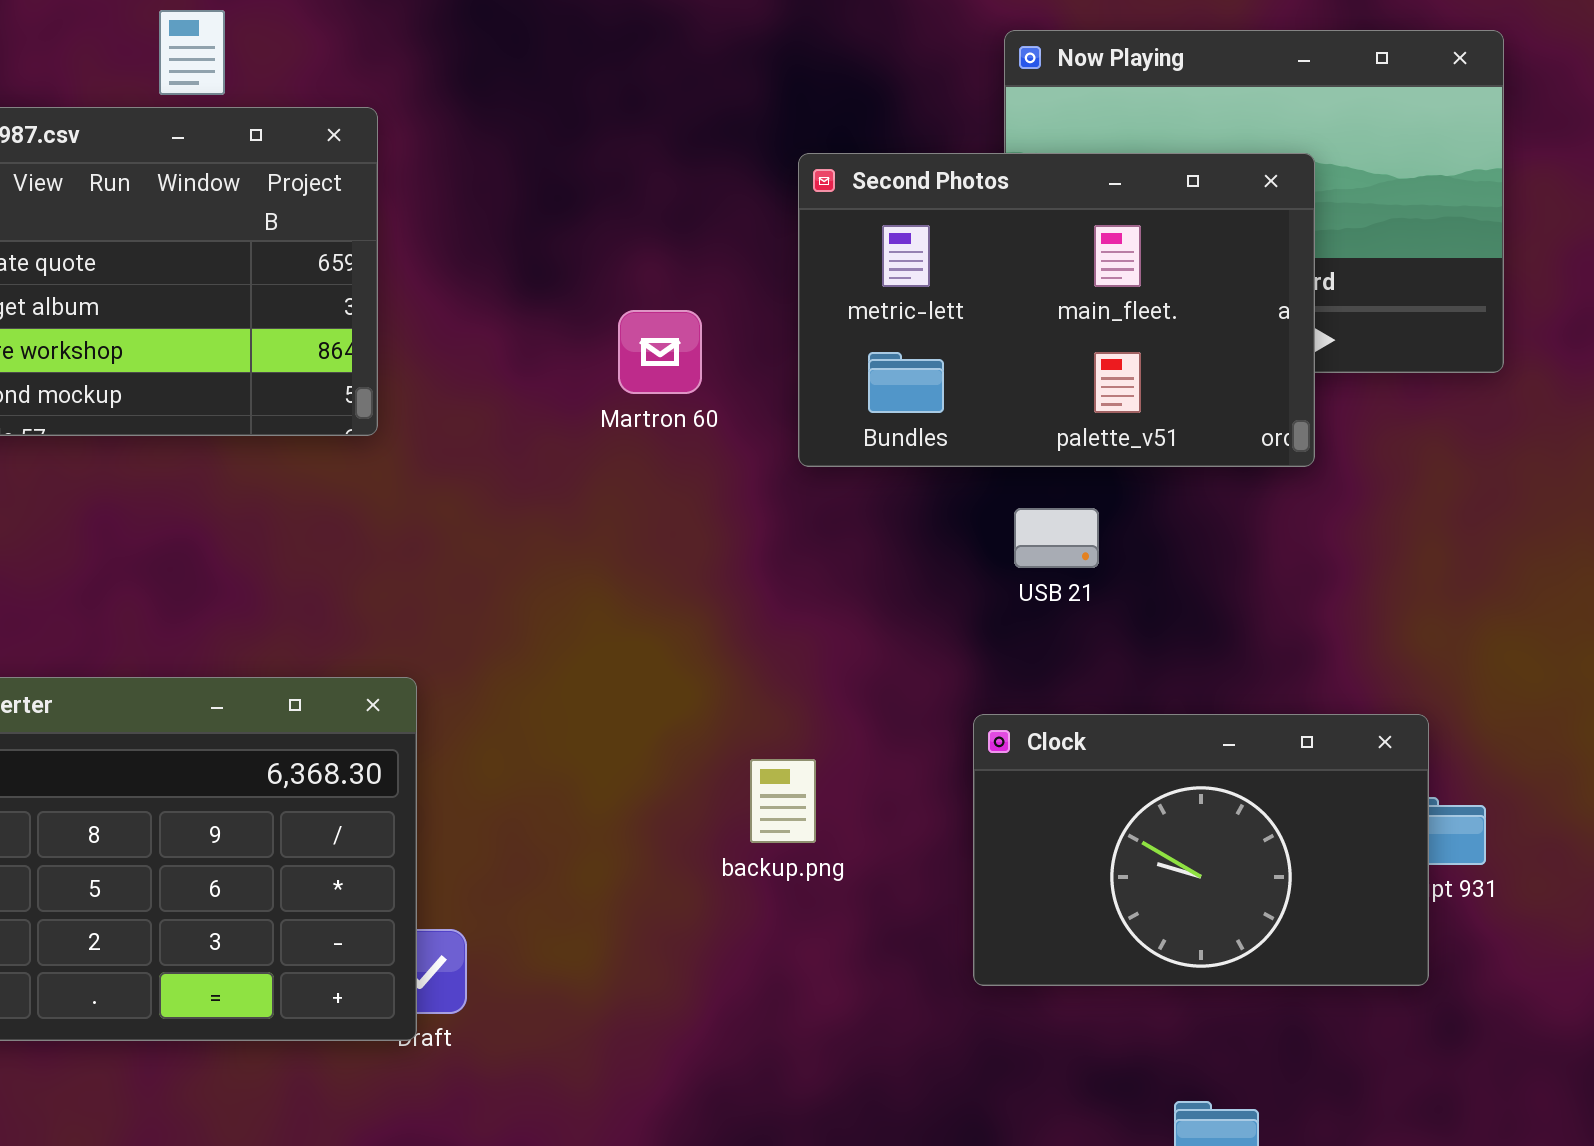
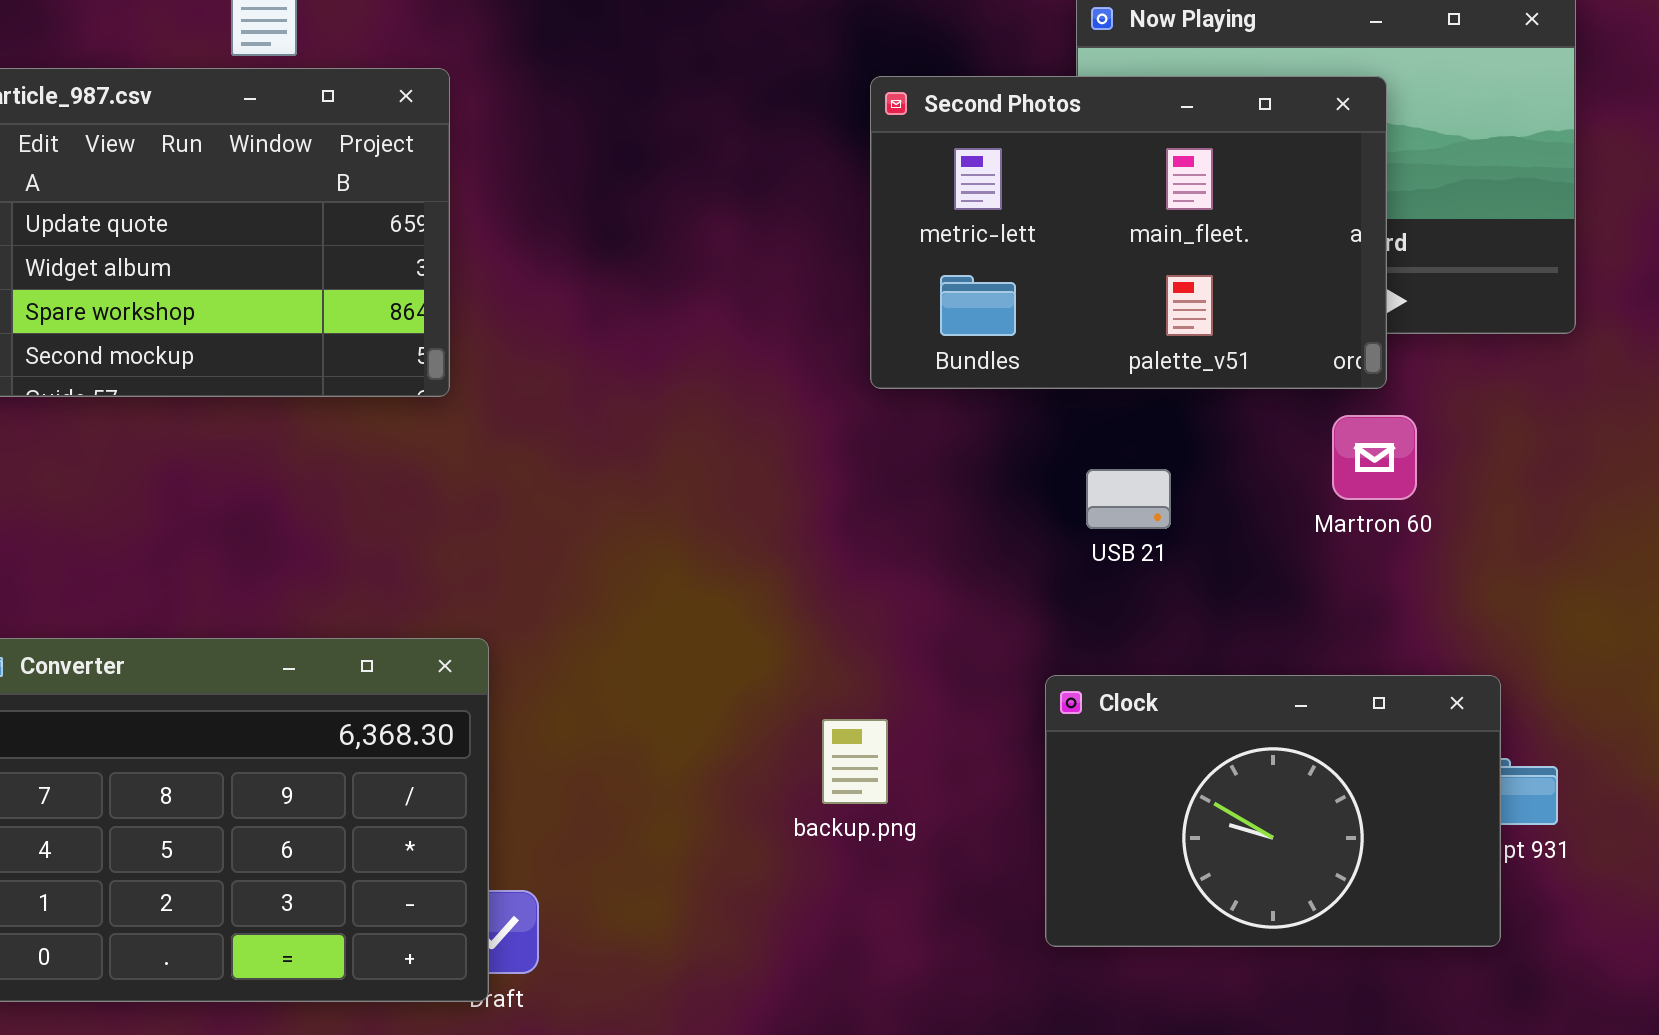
Second Photos: [798,153,1315,467] -> [870,76,1387,389], moved
Martron 60: [618,310,702,394] -> [1332,415,1417,500], moved

